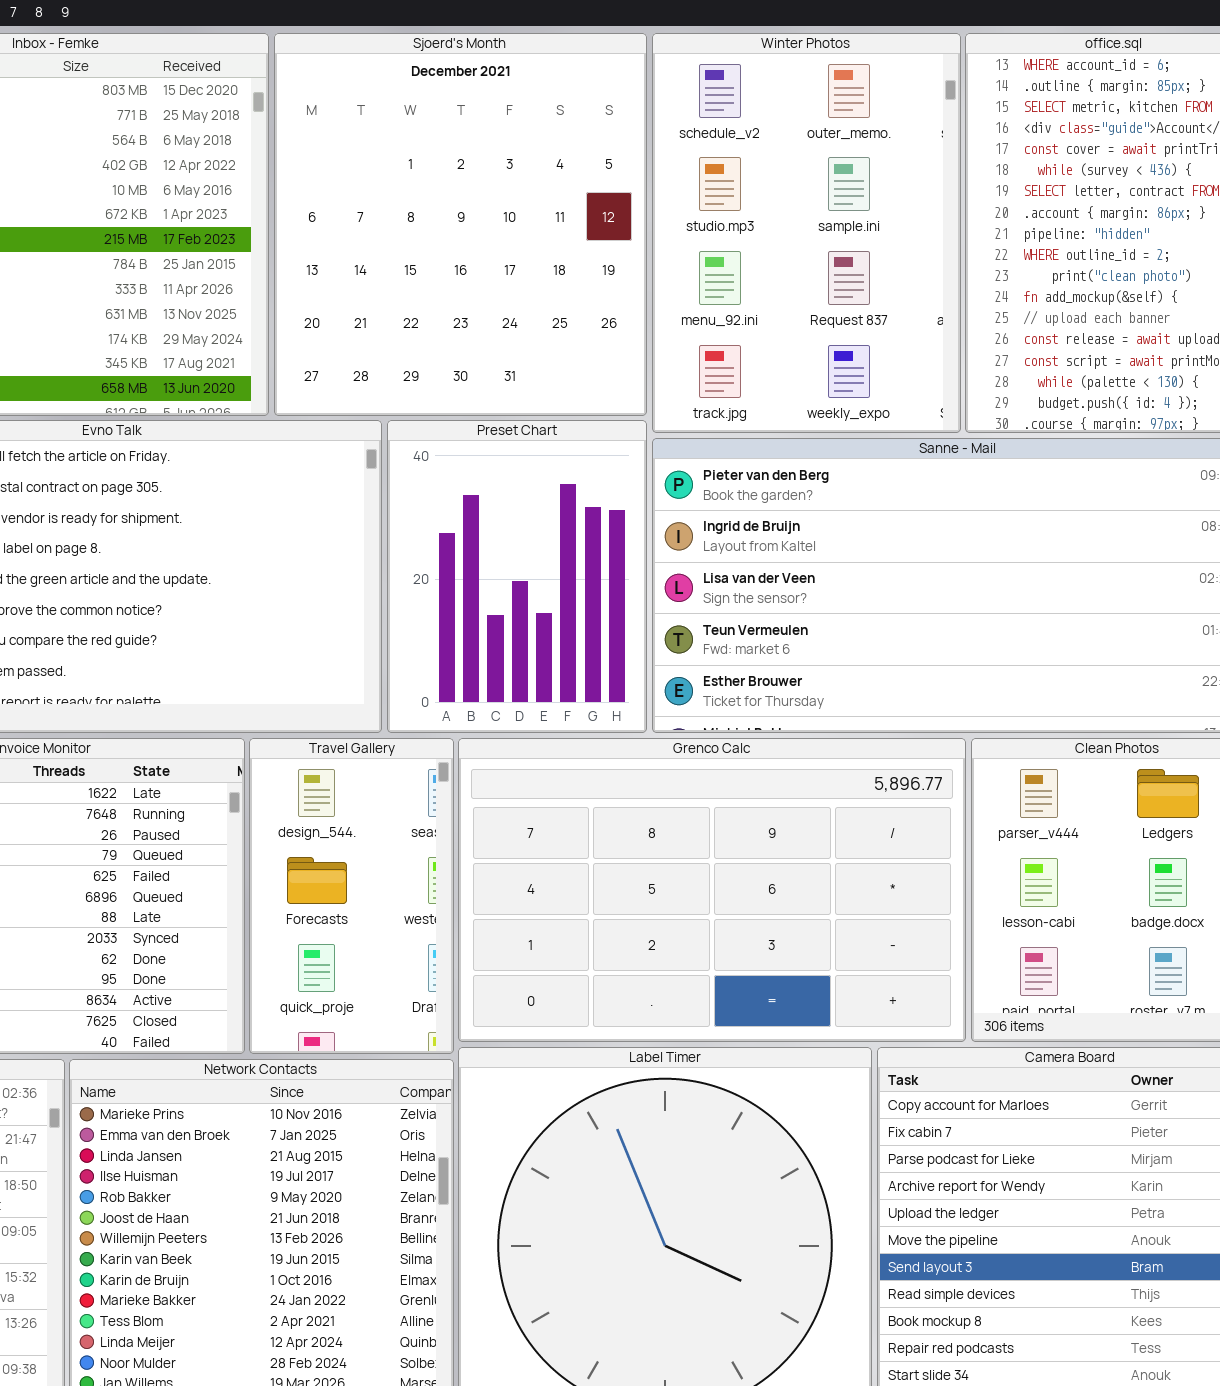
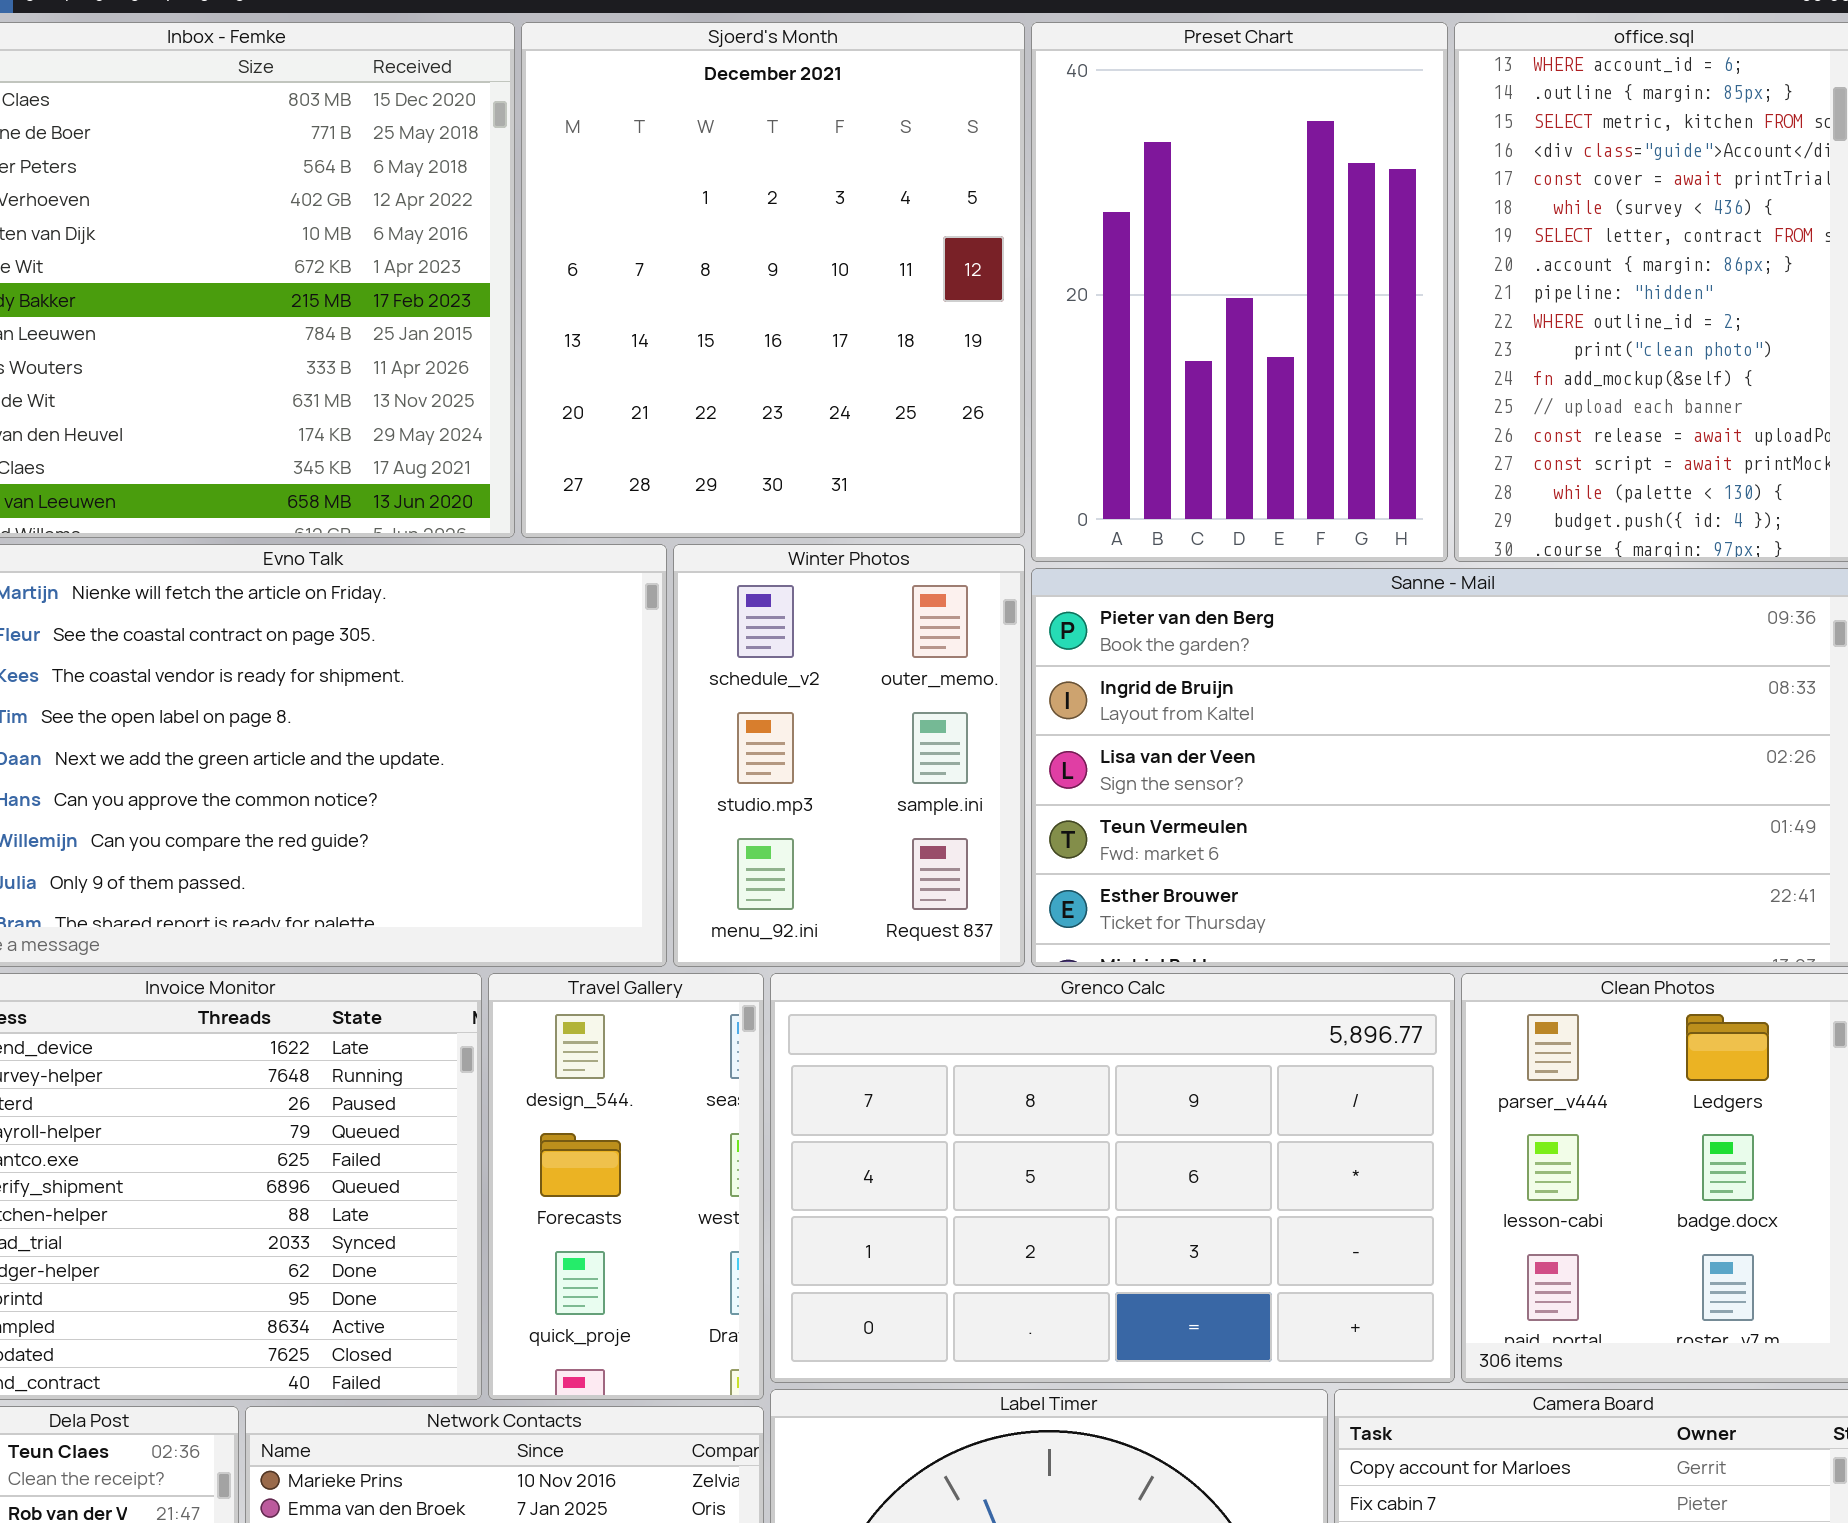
Winter Photos: [652,33,961,433] -> [673,544,1025,967], moved, resized
Preset Chart: [387,420,647,733] -> [1031,22,1448,562], moved, resized

